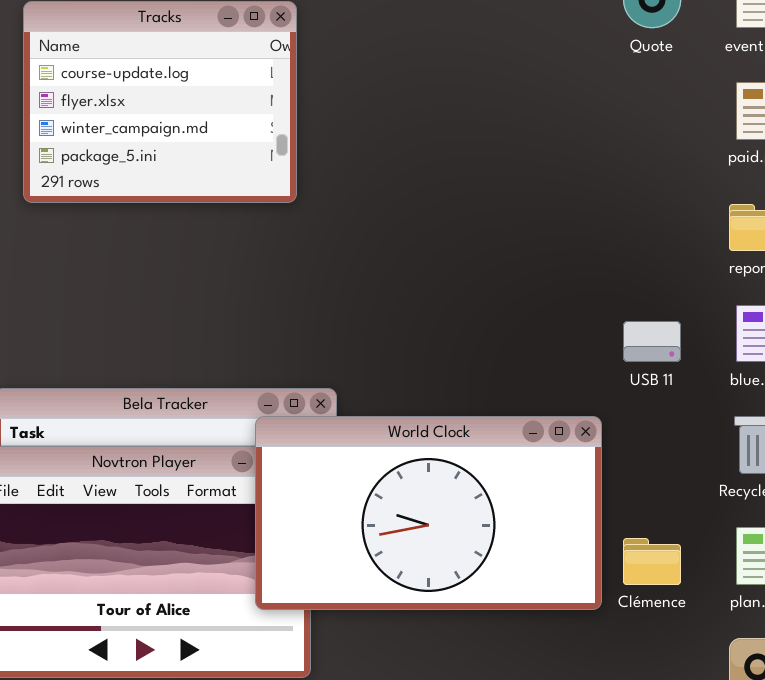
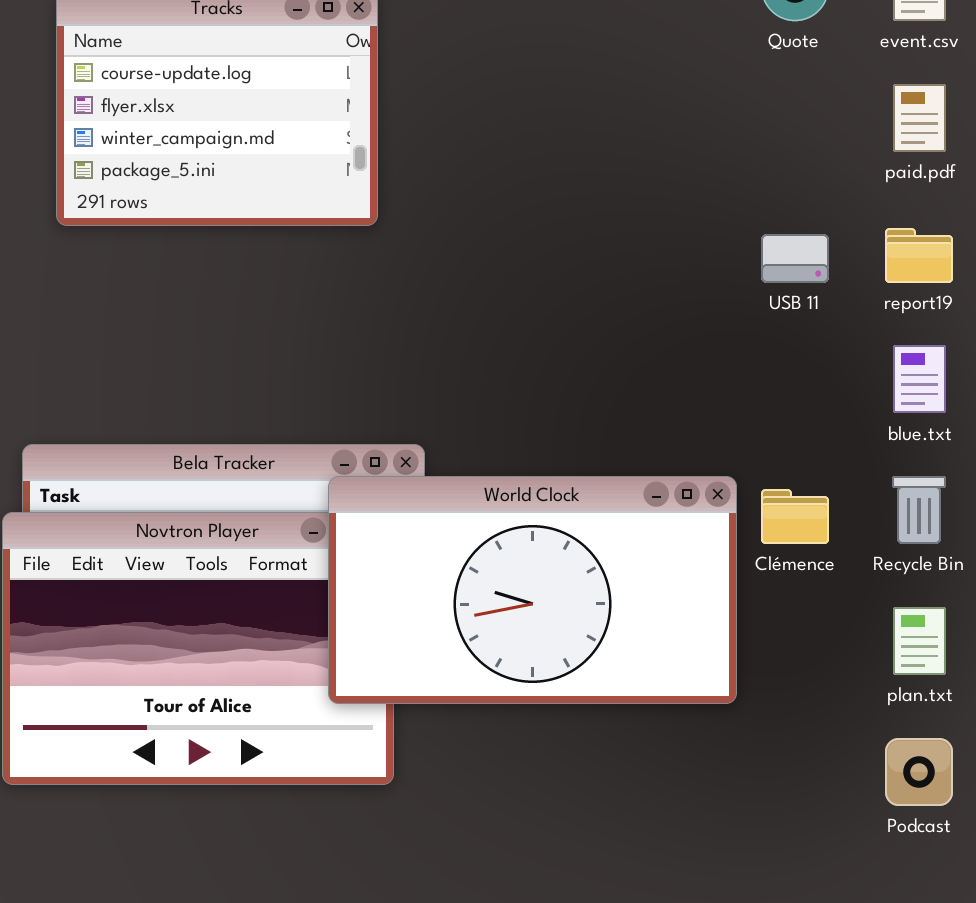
USB 11: [623,321,681,362] -> [761,234,829,283], moved
Clémence: [623,538,681,585] -> [761,489,829,544], moved

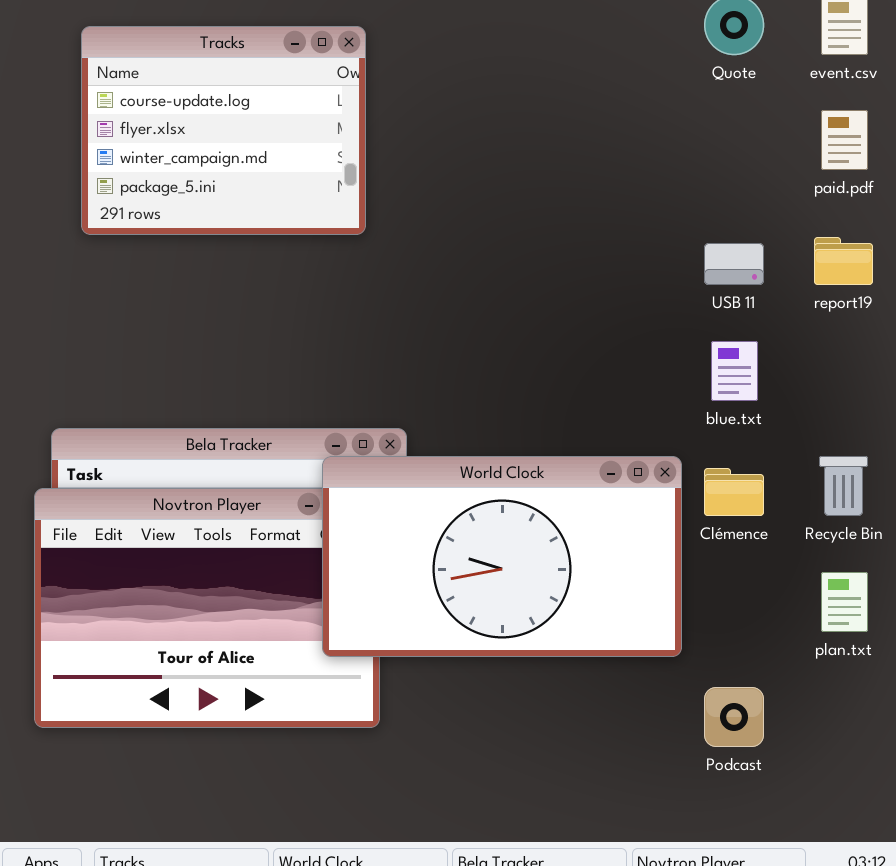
blue.txt: [893,345,946,413] -> [711,341,758,401], moved
Podcast: [885,738,953,806] -> [704,687,764,747], moved

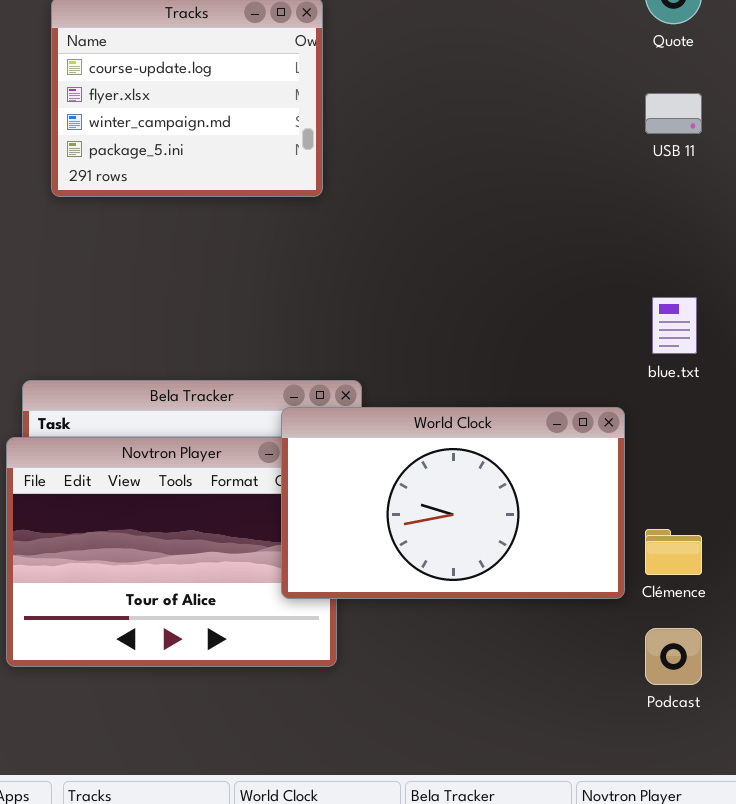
USB 11: [704,243,764,285] -> [645,93,702,134], moved
Clémence: [704,468,764,516] -> [645,529,702,575], moved

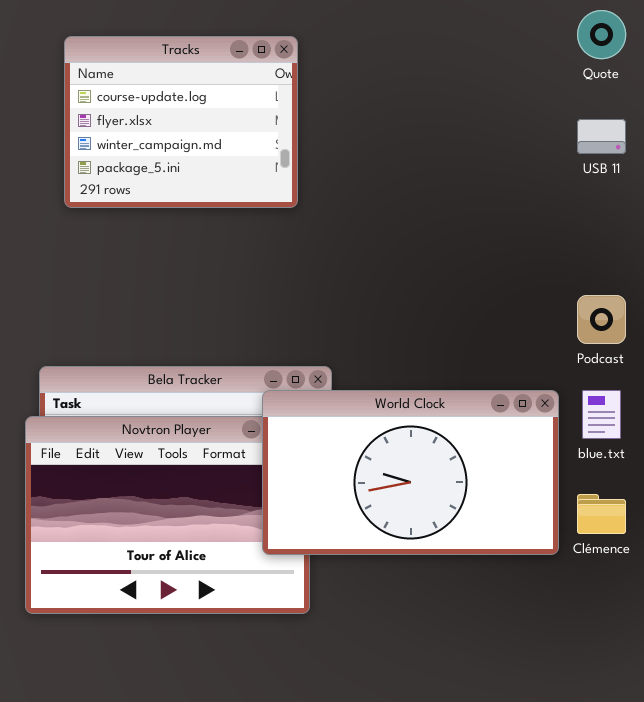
blue.txt: [652,297,697,354] -> [582,390,621,439], moved
Podcast: [645,628,702,685] -> [577,295,626,344], moved

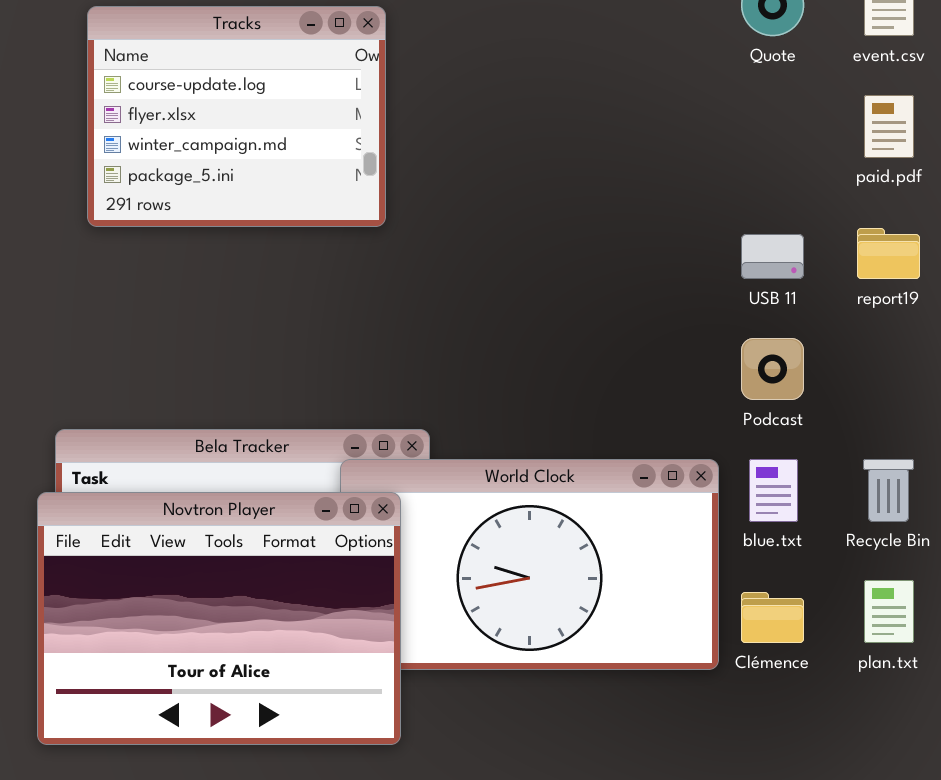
USB 11: [577,119,626,154] -> [741,234,804,279], moved
Novtron Player: [25,416,310,614] -> [37,492,401,745], raised

